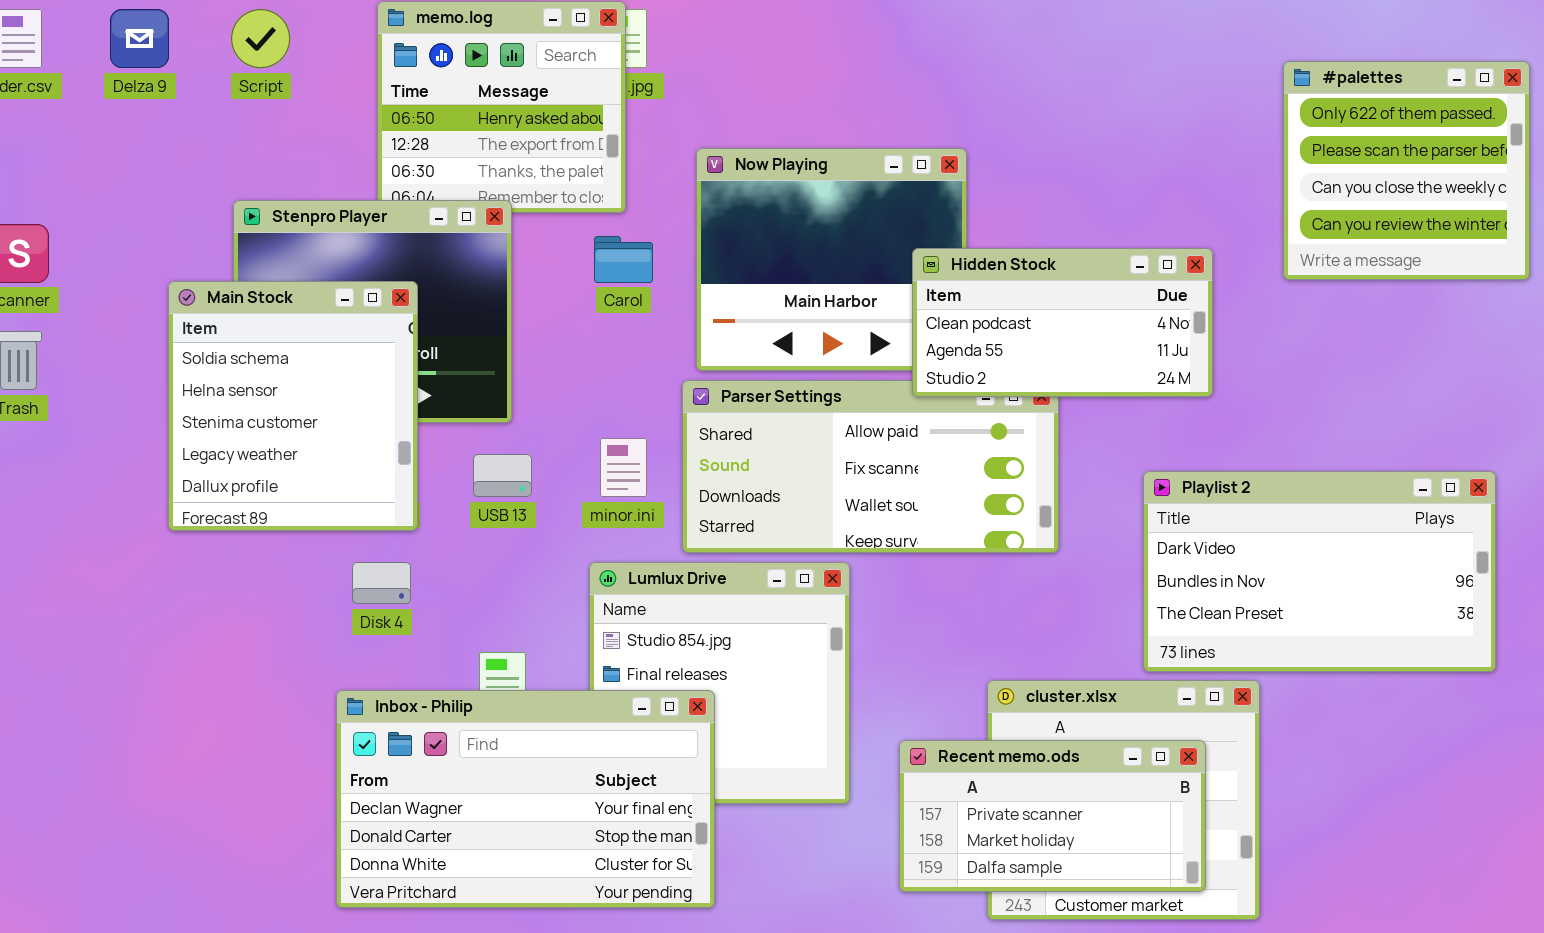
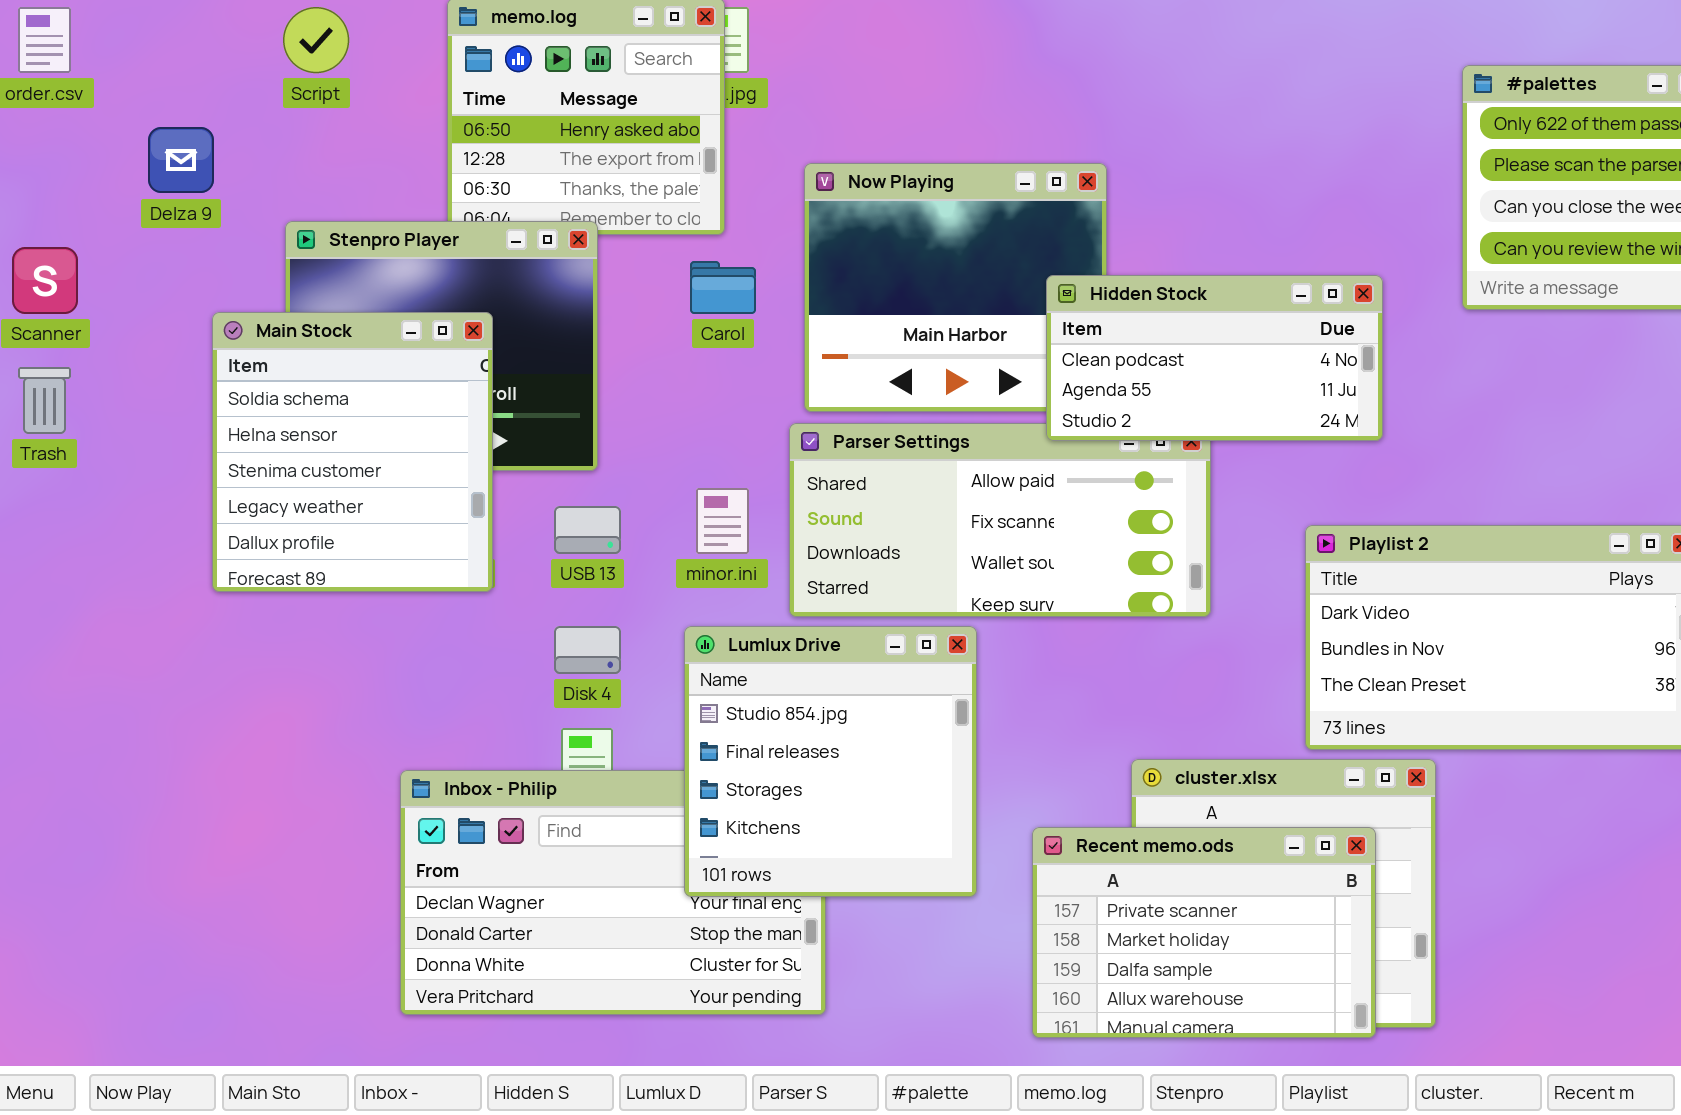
Delza 9: [110,9,169,68] -> [148,127,214,193], moved
Disk 4: [352,562,411,604] -> [554,626,621,674], moved
Lumlux Drive: [589,562,850,804] -> [684,626,977,897], raised
Recent memo.ods: [899,740,1206,892] -> [1032,827,1376,1038], resized

